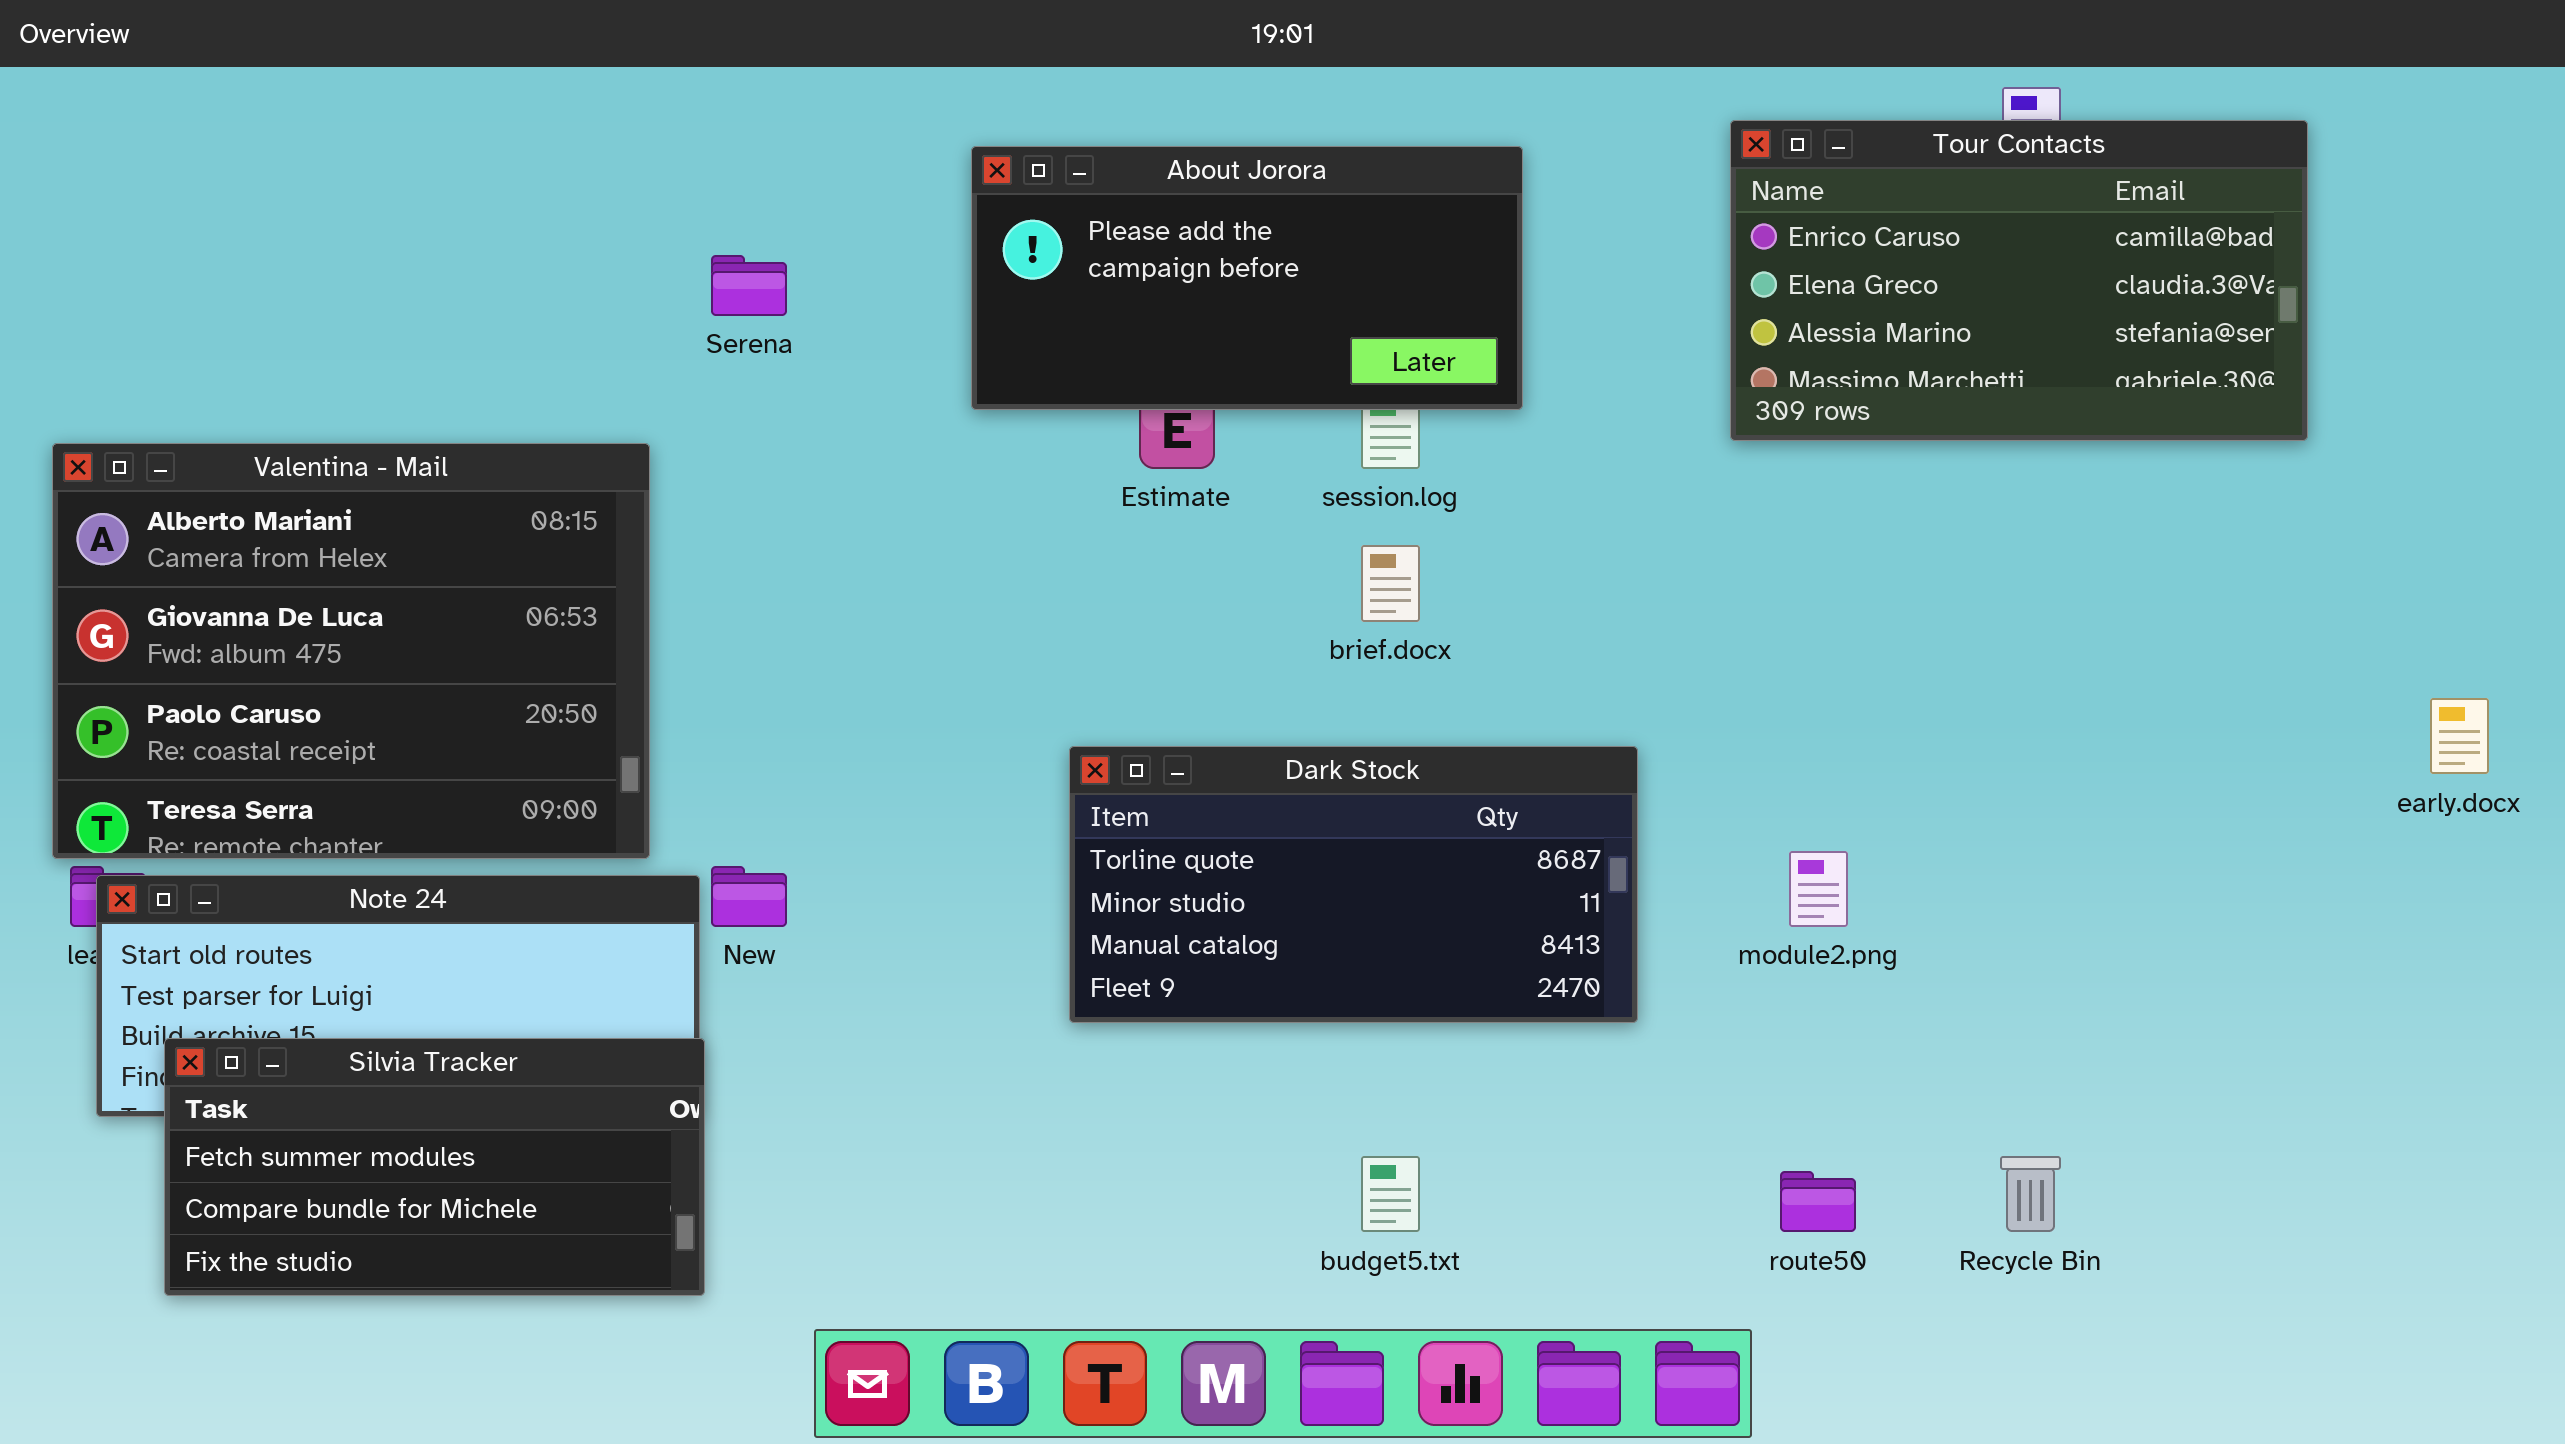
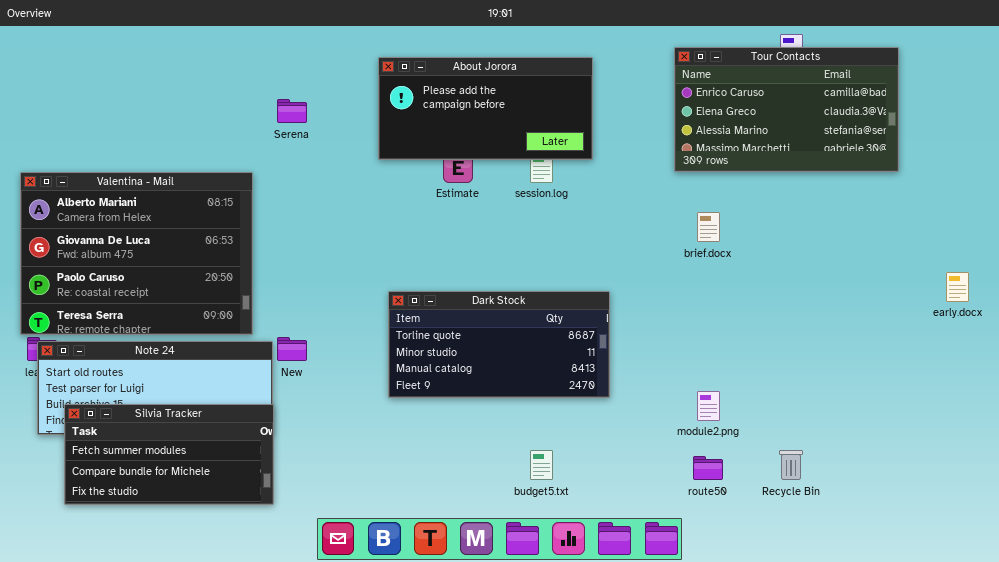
brief.docx: [1361,545,1420,622] -> [697,212,720,242], moved
Dark Stock: [1069,746,1638,1023] -> [388,291,610,398], moved
module2.png: [1789,851,1848,927] -> [697,391,720,421], moved

